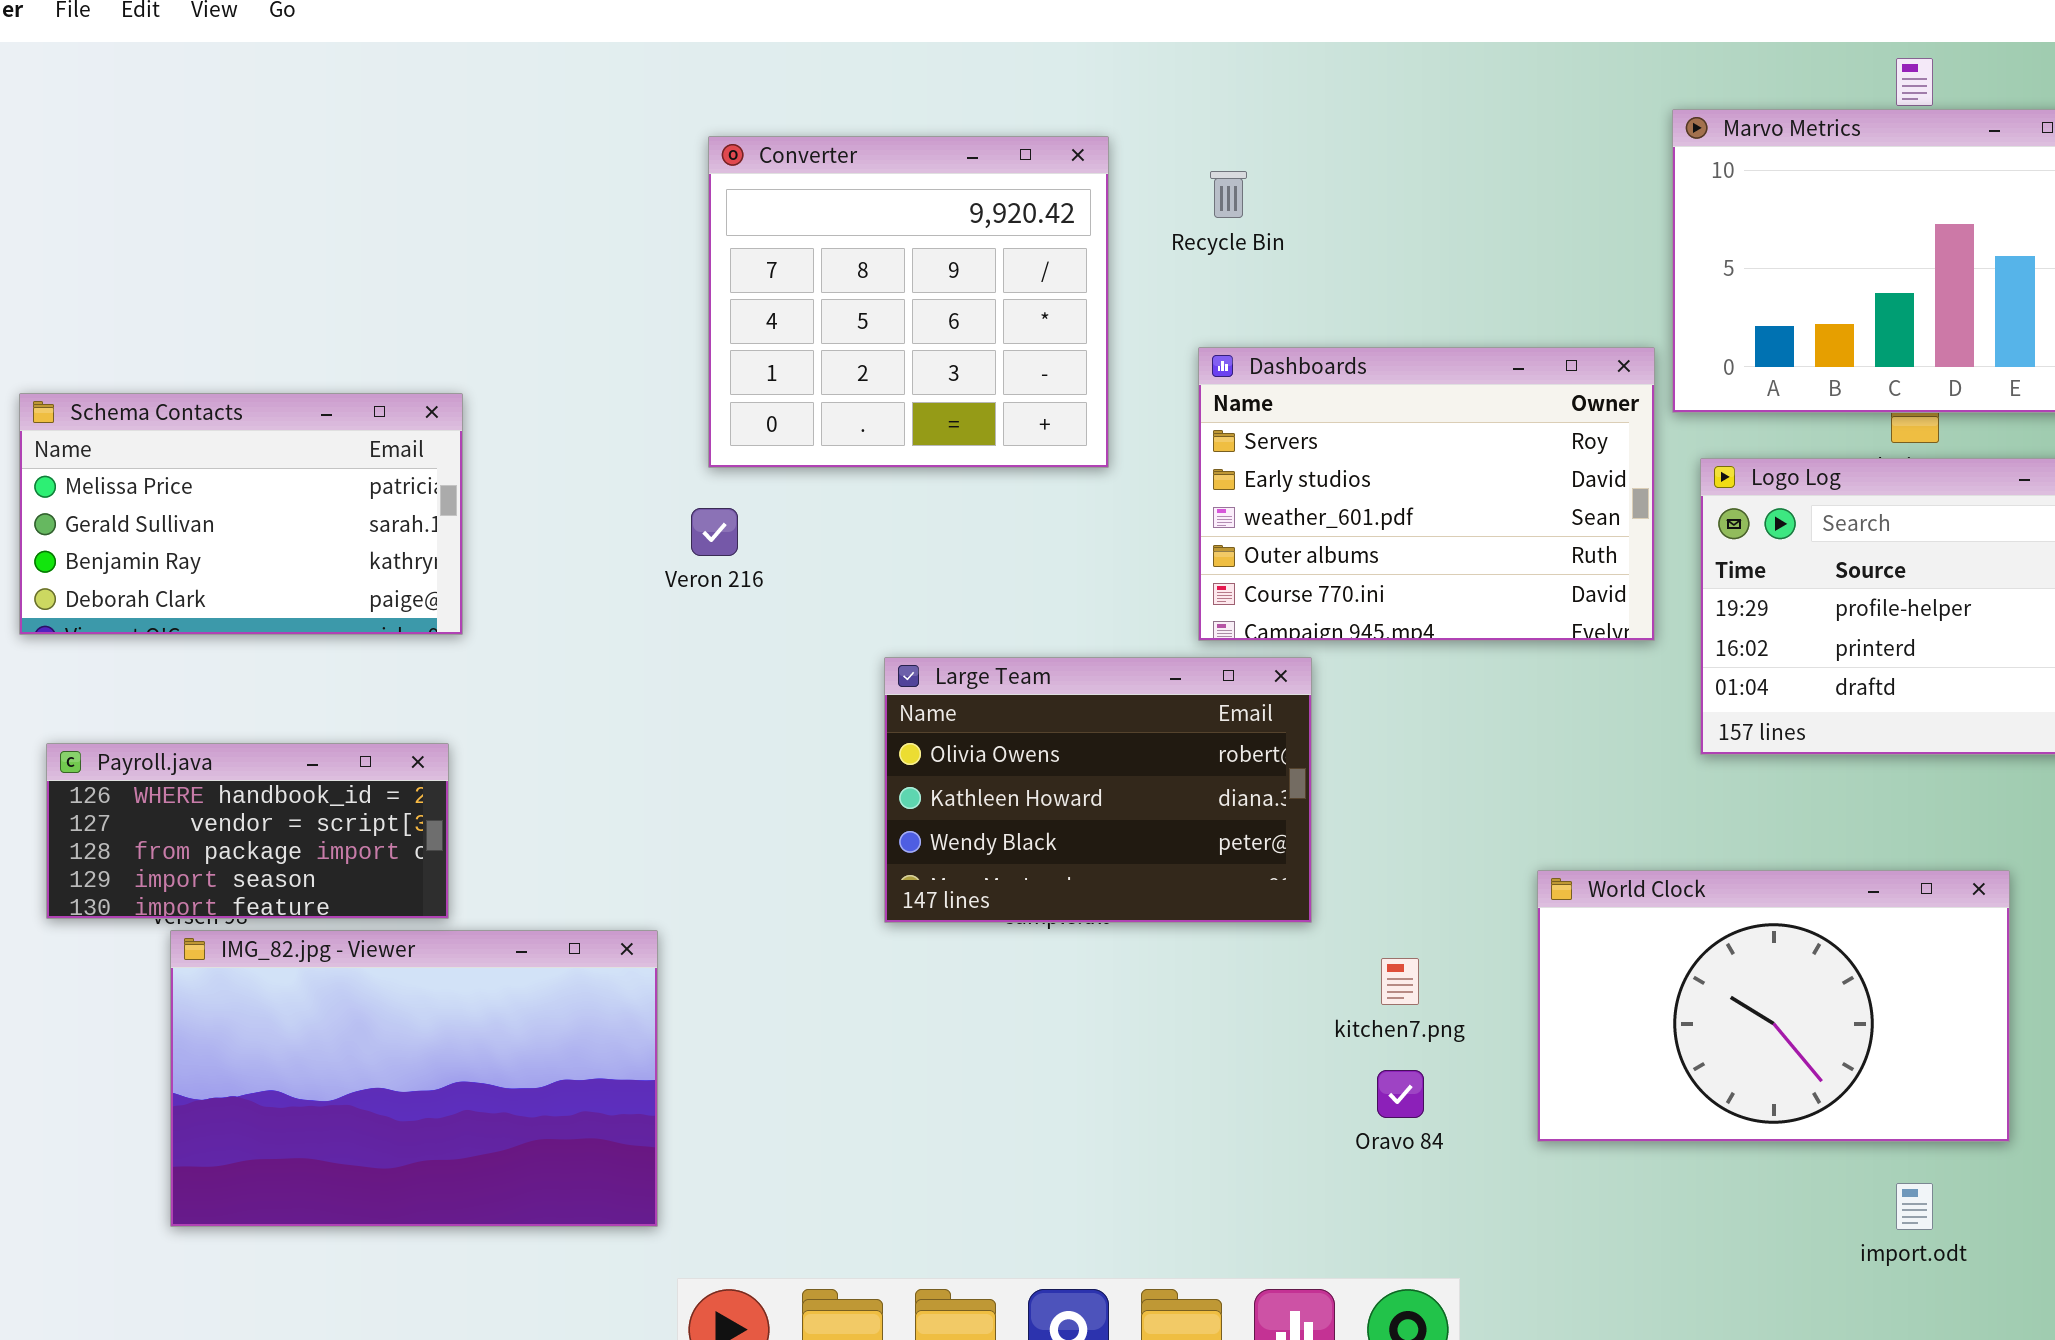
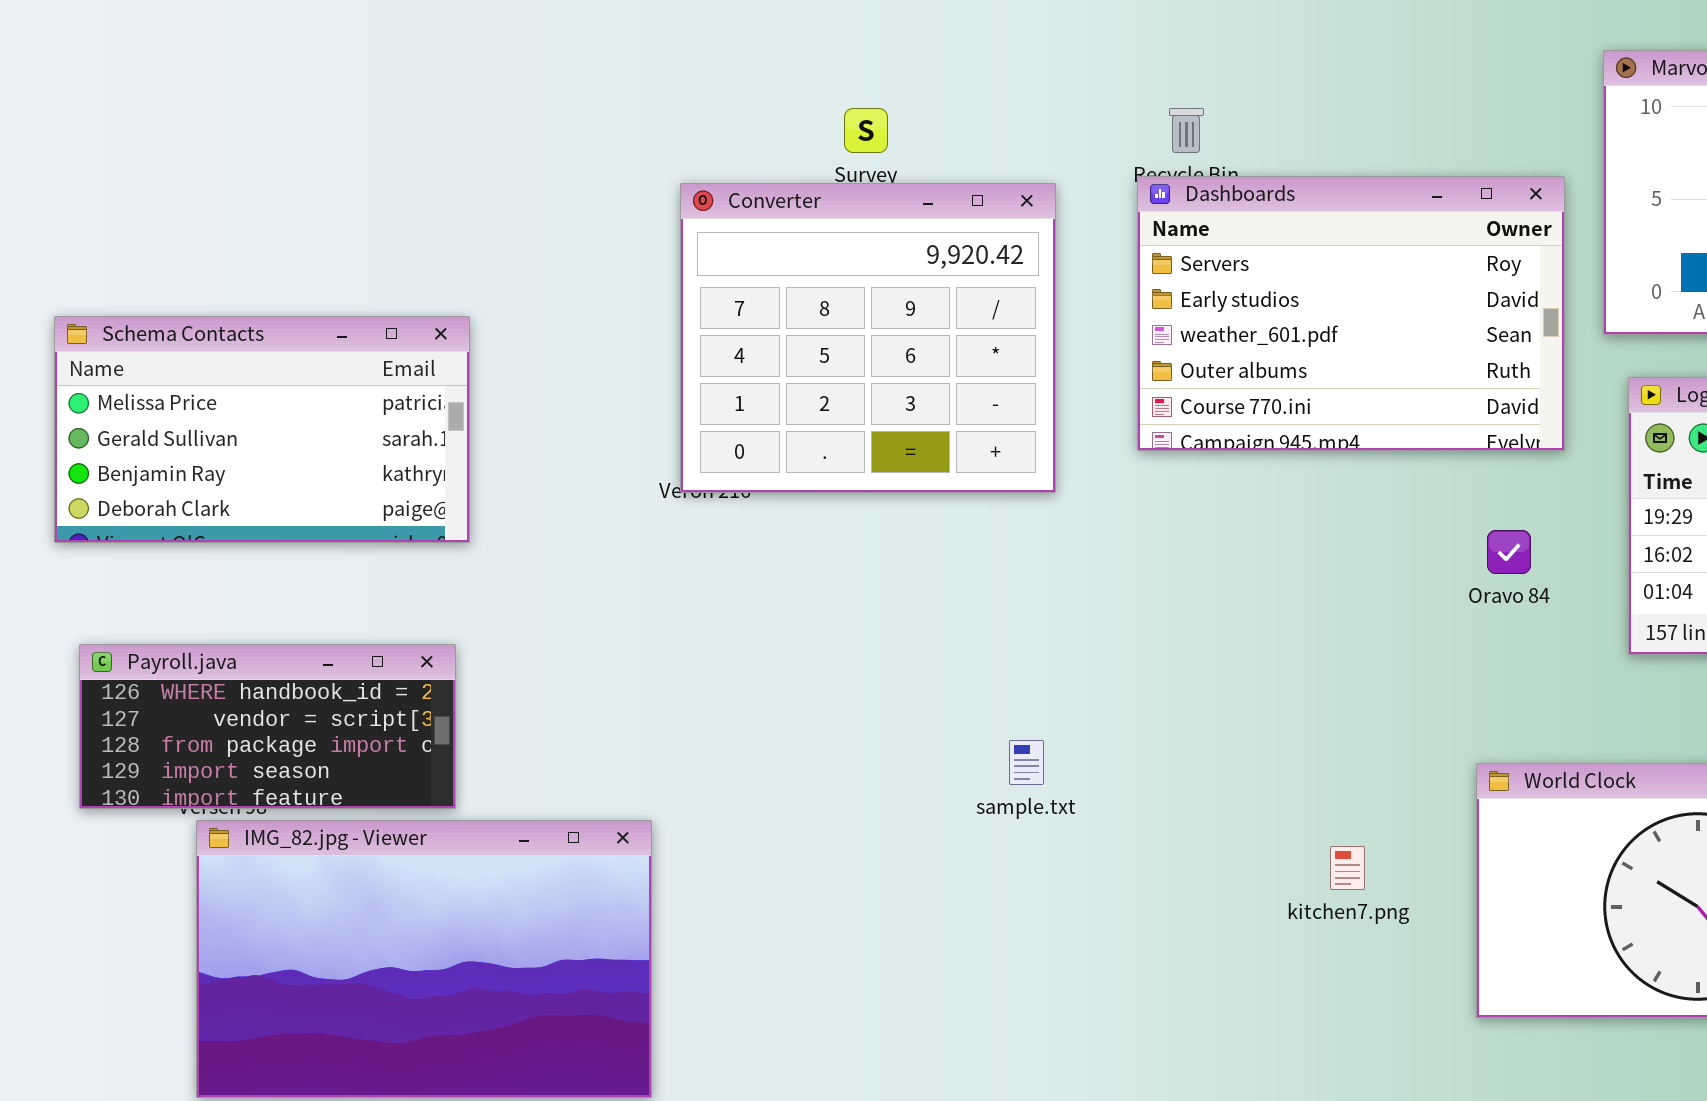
Converter: [708,136,1109,468] -> [680,183,1056,493], moved
Dashboards: [1198,347,1655,641] -> [1137,176,1565,451], moved
Large Team: [884,657,1312,923] -> none, closed
Oravo 84: [1377,1070,1424,1118] -> [1487,530,1531,574], moved

